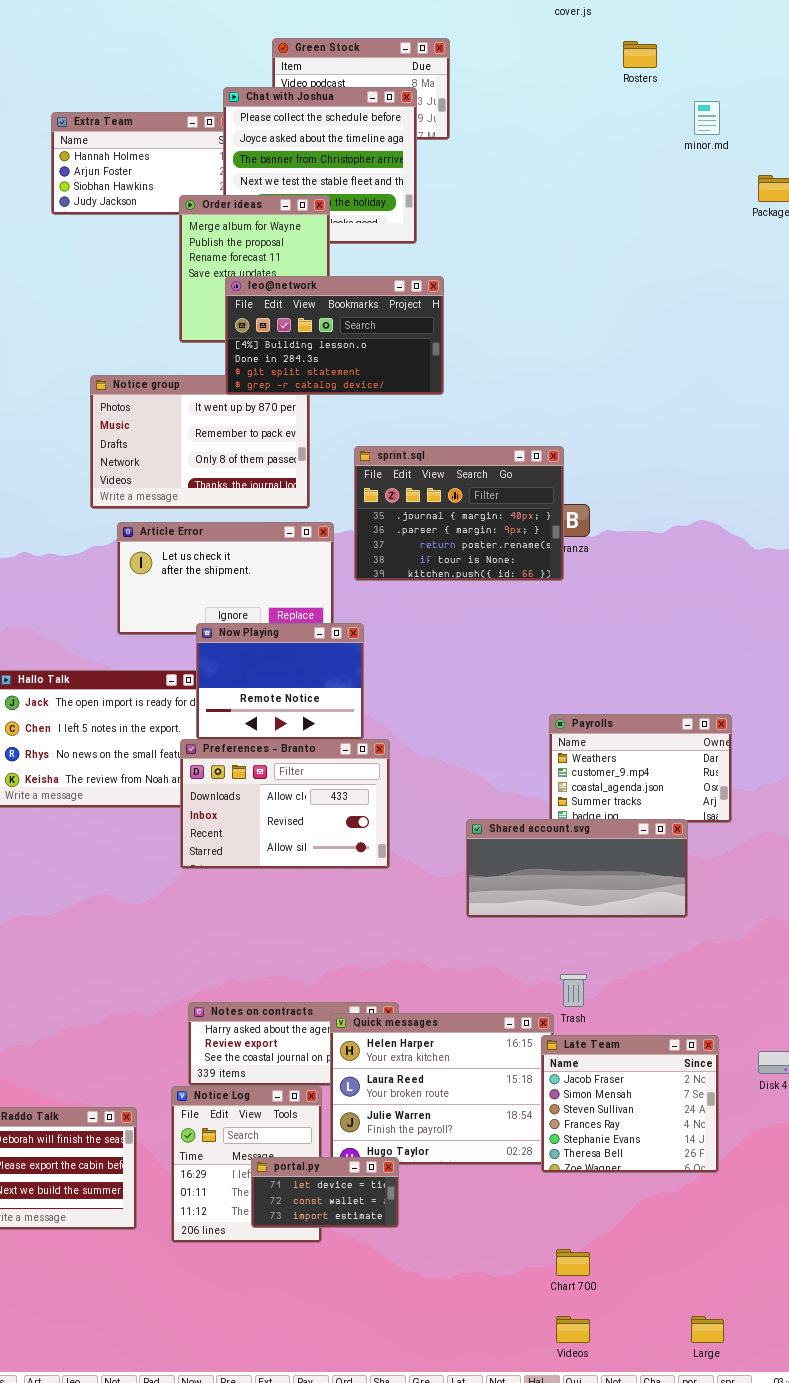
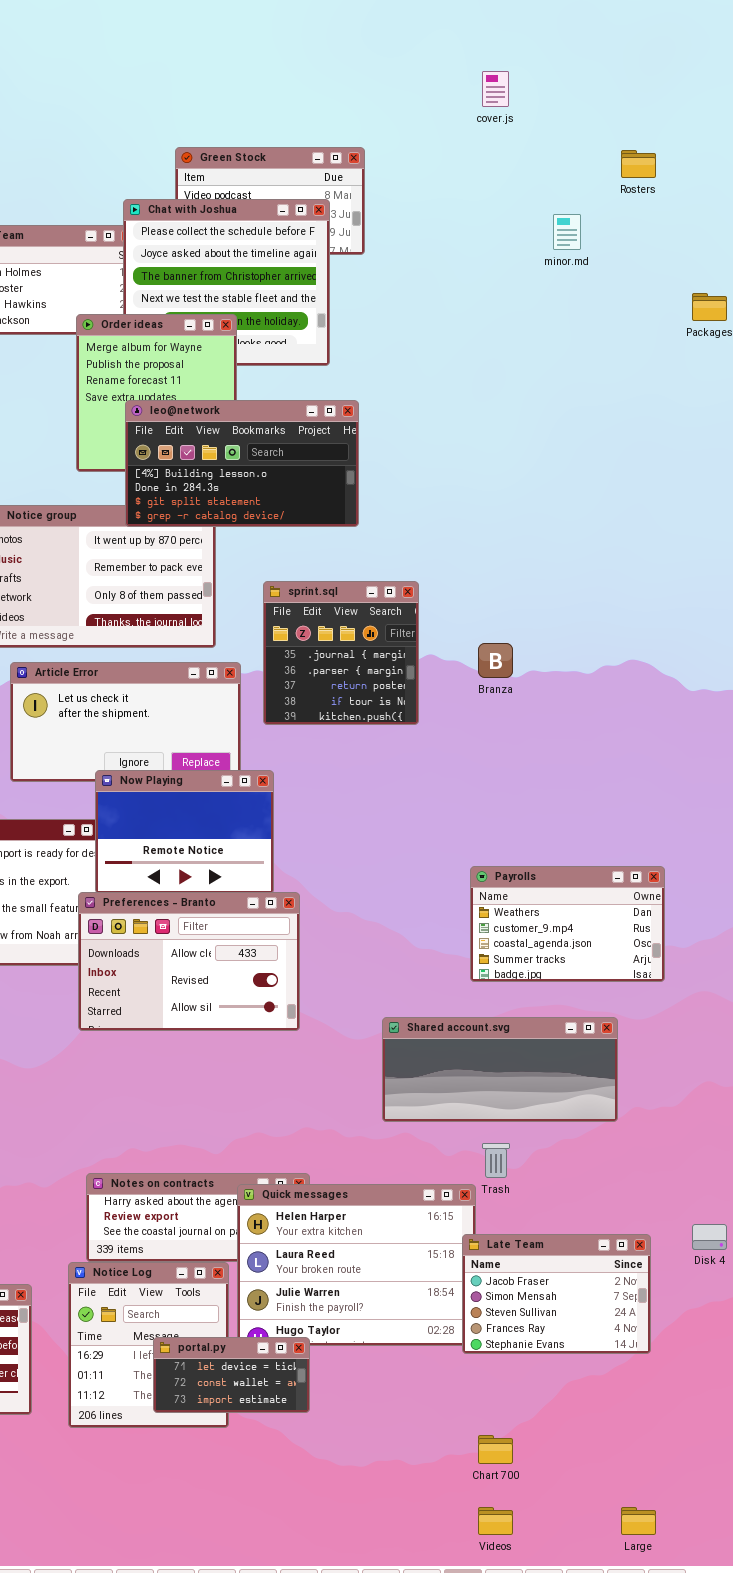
Rosters: [623,41,657,68] -> [621,150,656,178], moved
minor.md: [694,101,720,135] -> [553,214,581,250], moved
sprint.sql: [354,446,564,581] -> [263,581,419,725], resized
Shared account.svg: [466,819,688,918] -> [382,1017,618,1122], moved
Late Team: [541,1035,719,1173] -> [462,1234,651,1354], resized

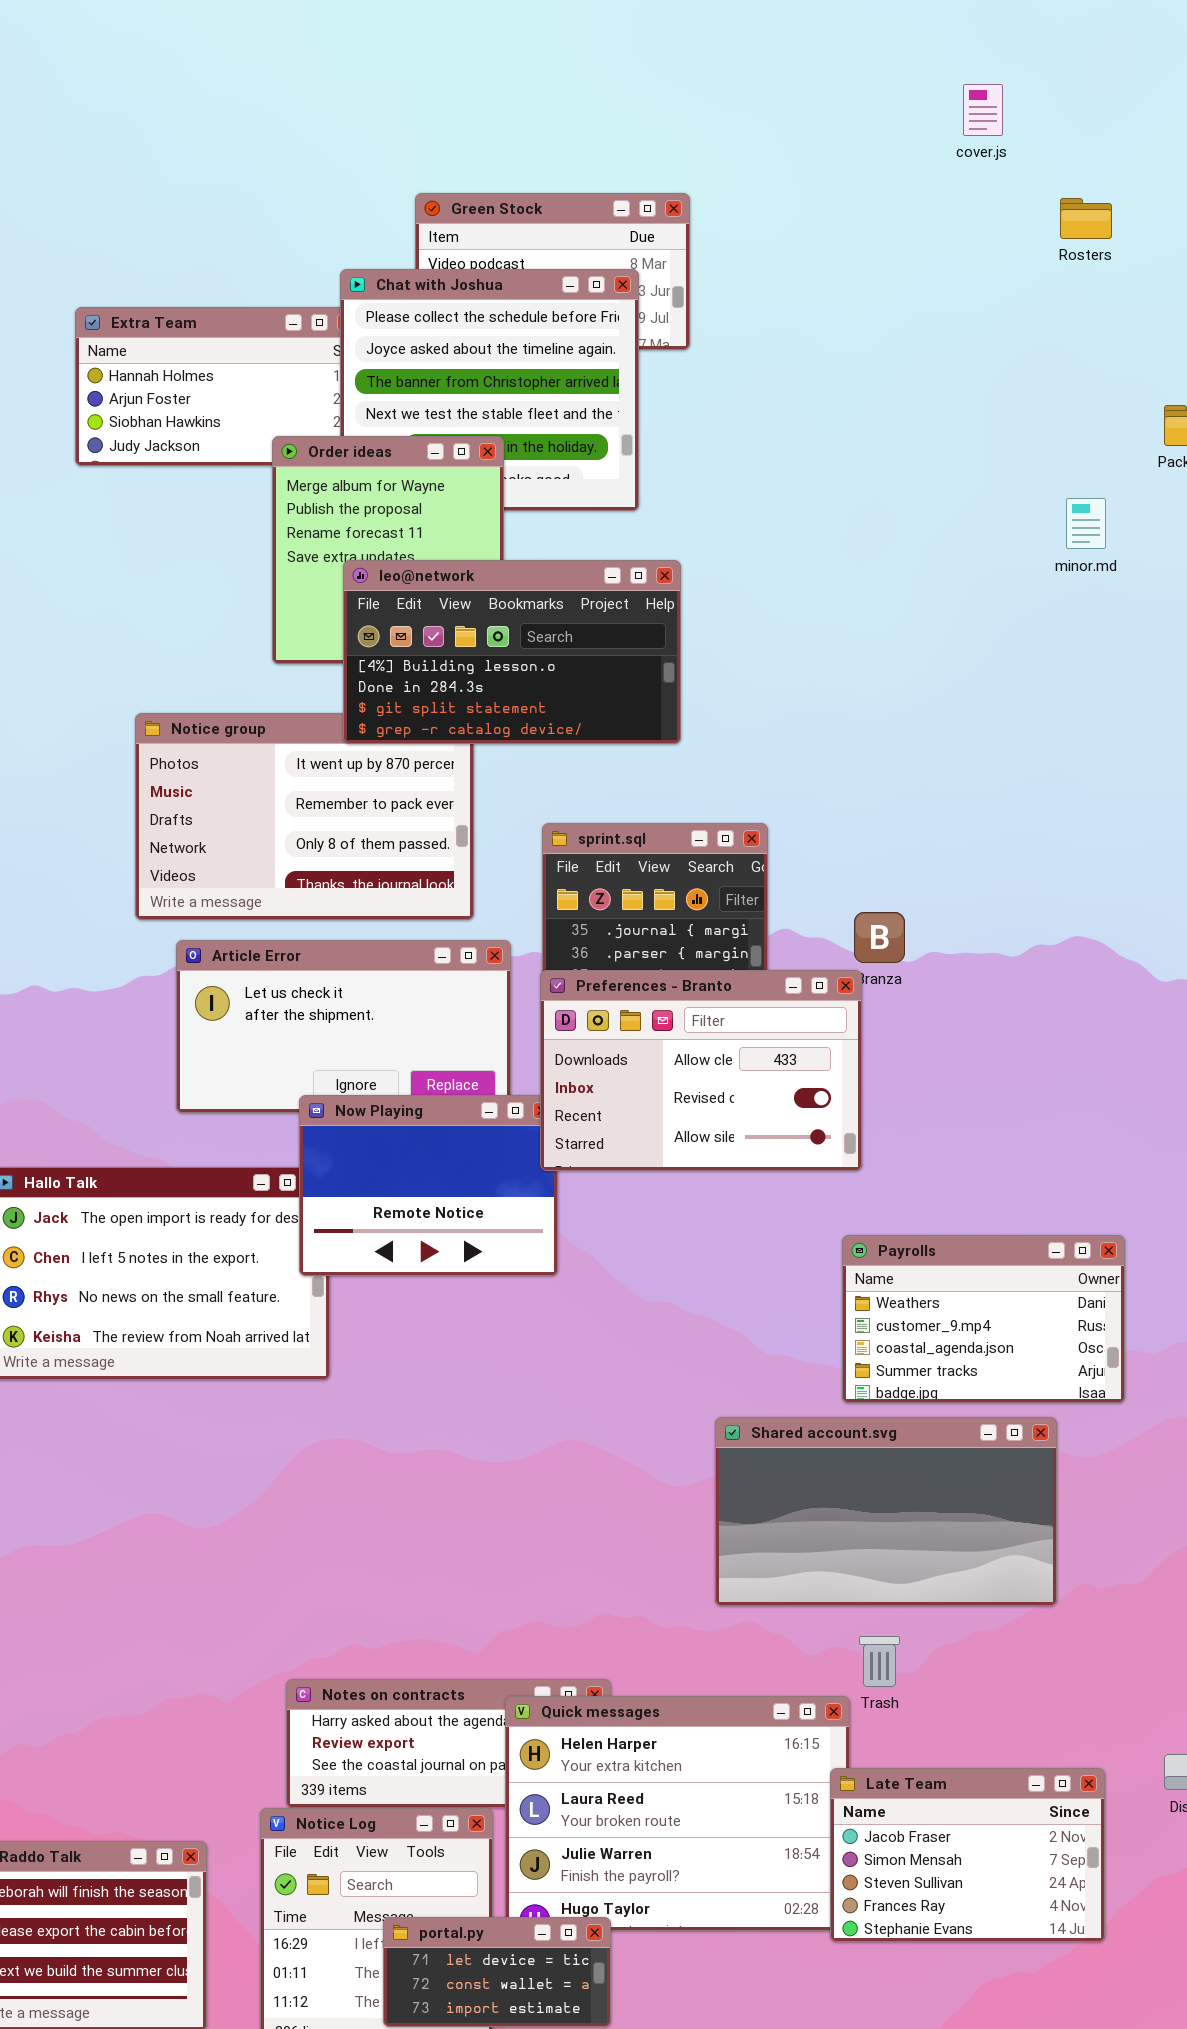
cover.js: [482,71,509,107] -> [963,84,1003,136], moved
minor.md: [553,214,581,250] -> [1066,498,1106,549], moved
Preferences - Branto: [78,892,300,1031] -> [540,970,862,1171], moved
Shared account.svg: [382,1017,618,1122] -> [715,1417,1057,1606], resized

